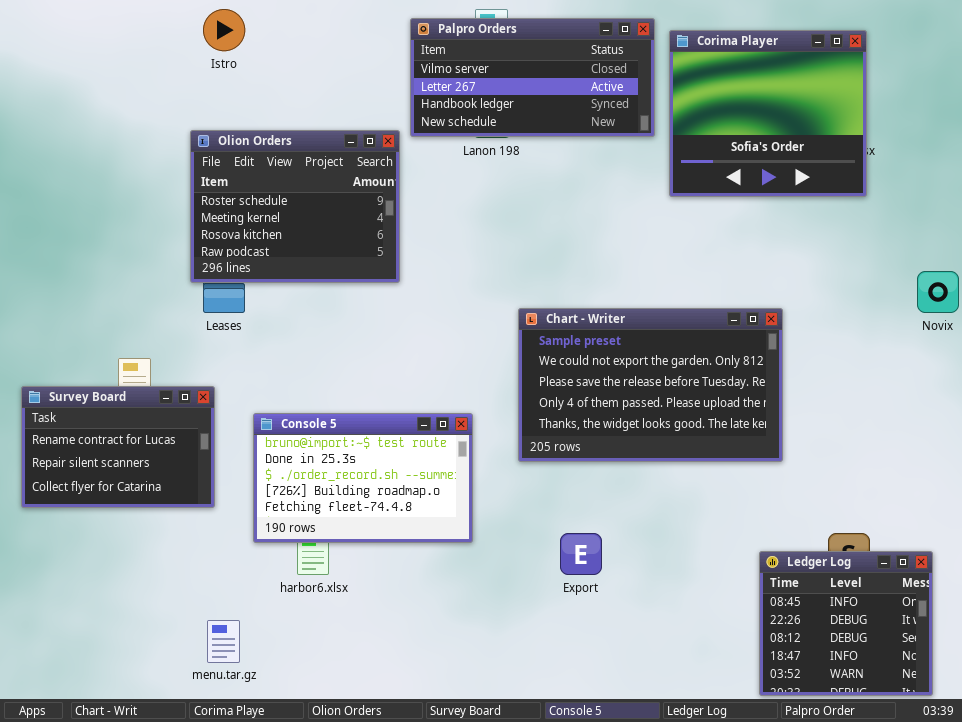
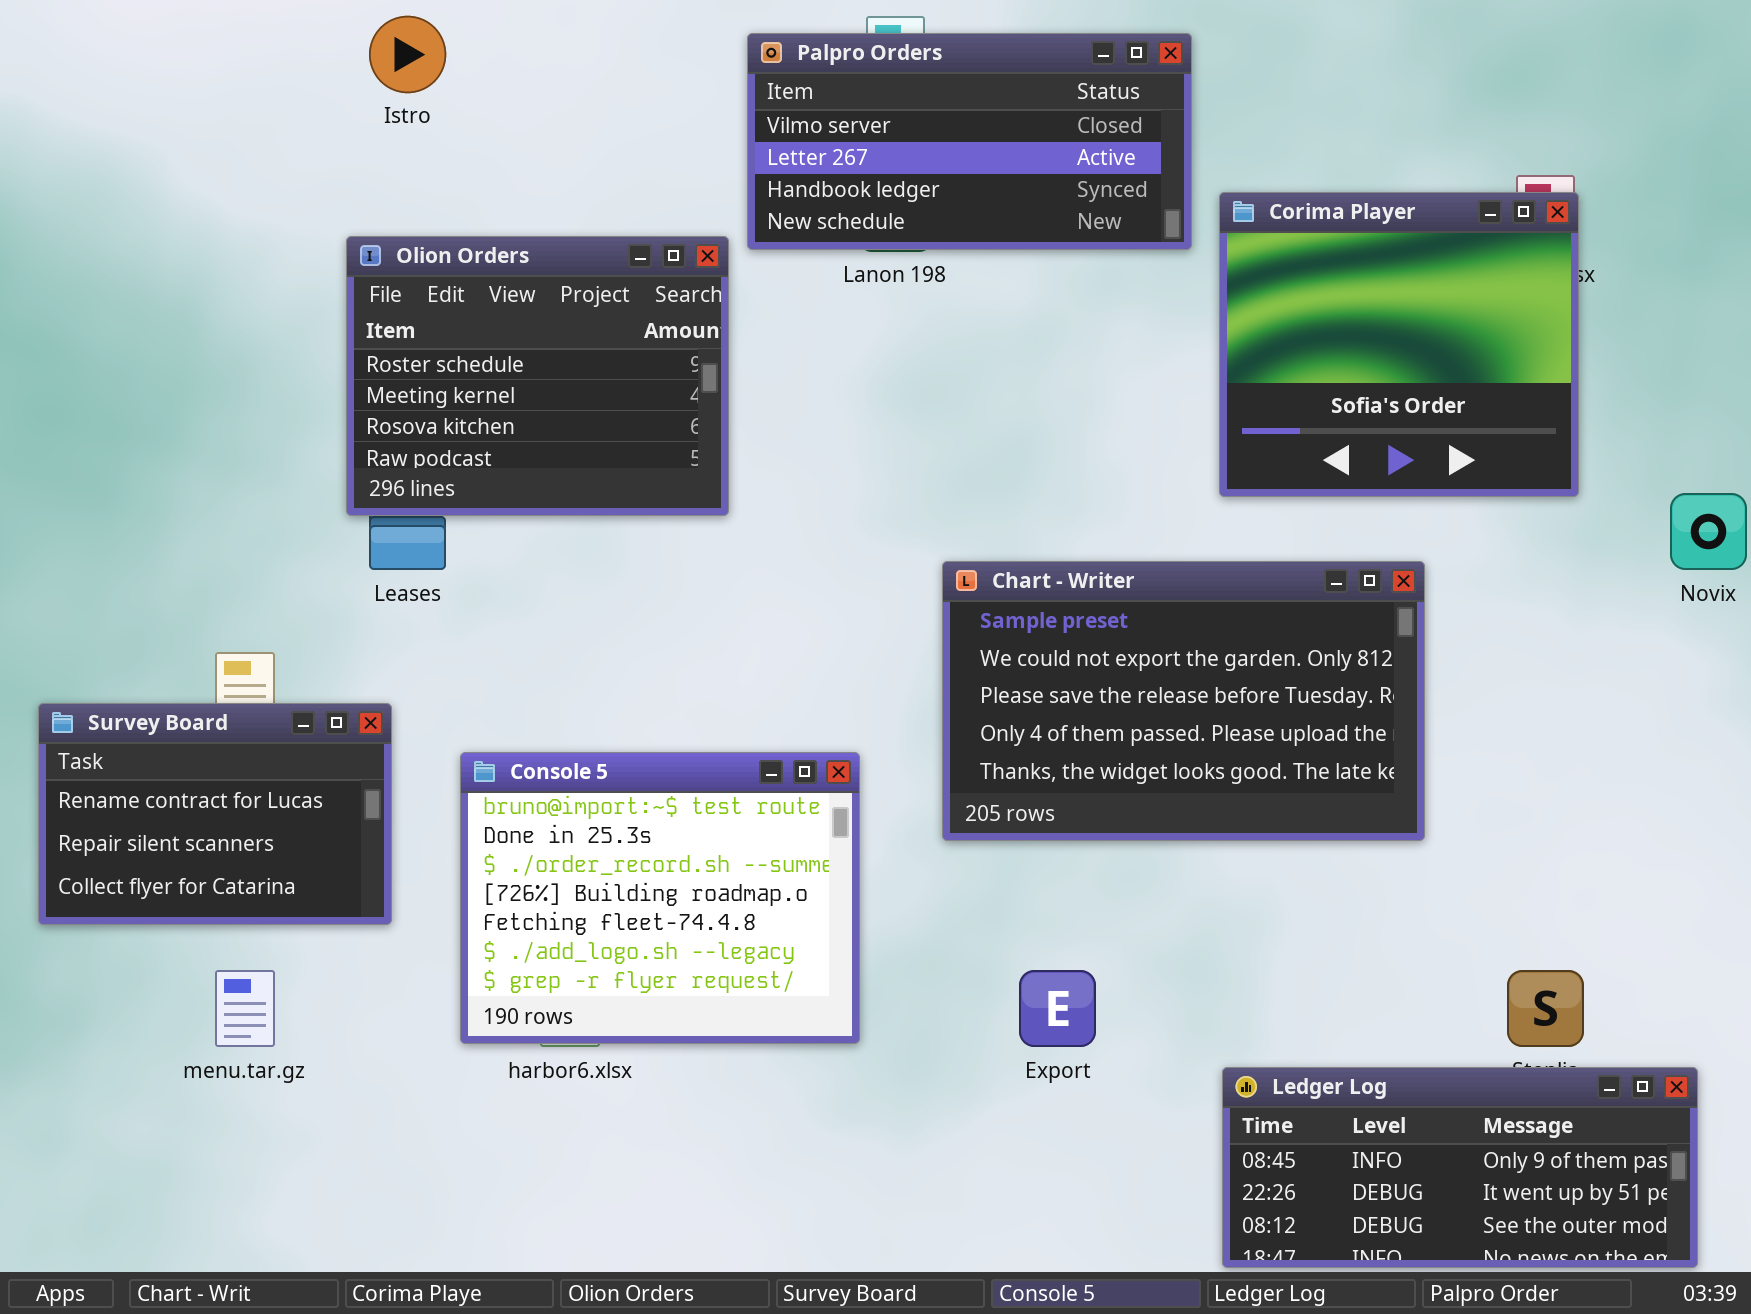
Corima Player: [669,30,867,197] -> [1219,192,1579,497], moved
Console 5: [253,413,473,543] -> [460,752,860,1044], resized
Ledger Log: [759,551,933,696] -> [1222,1067,1698,1268], resized
menu.tar.gz: [207,620,240,663] -> [215,970,275,1047], moved

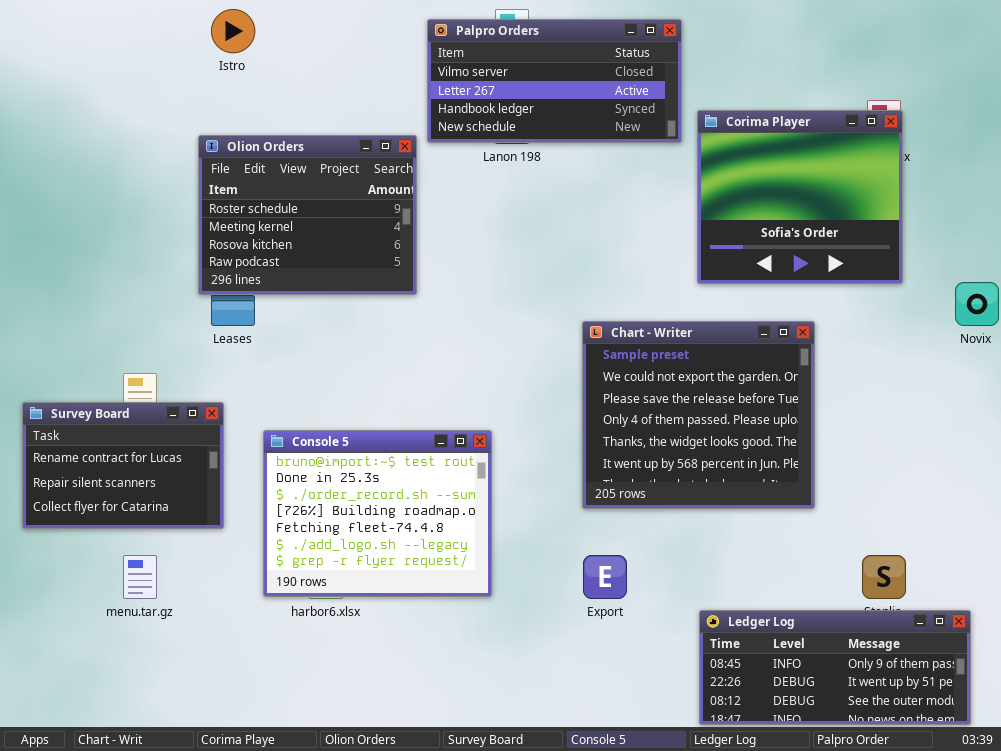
Chart - Writer: [942,561,1425,841] -> [582,321,815,509], resized

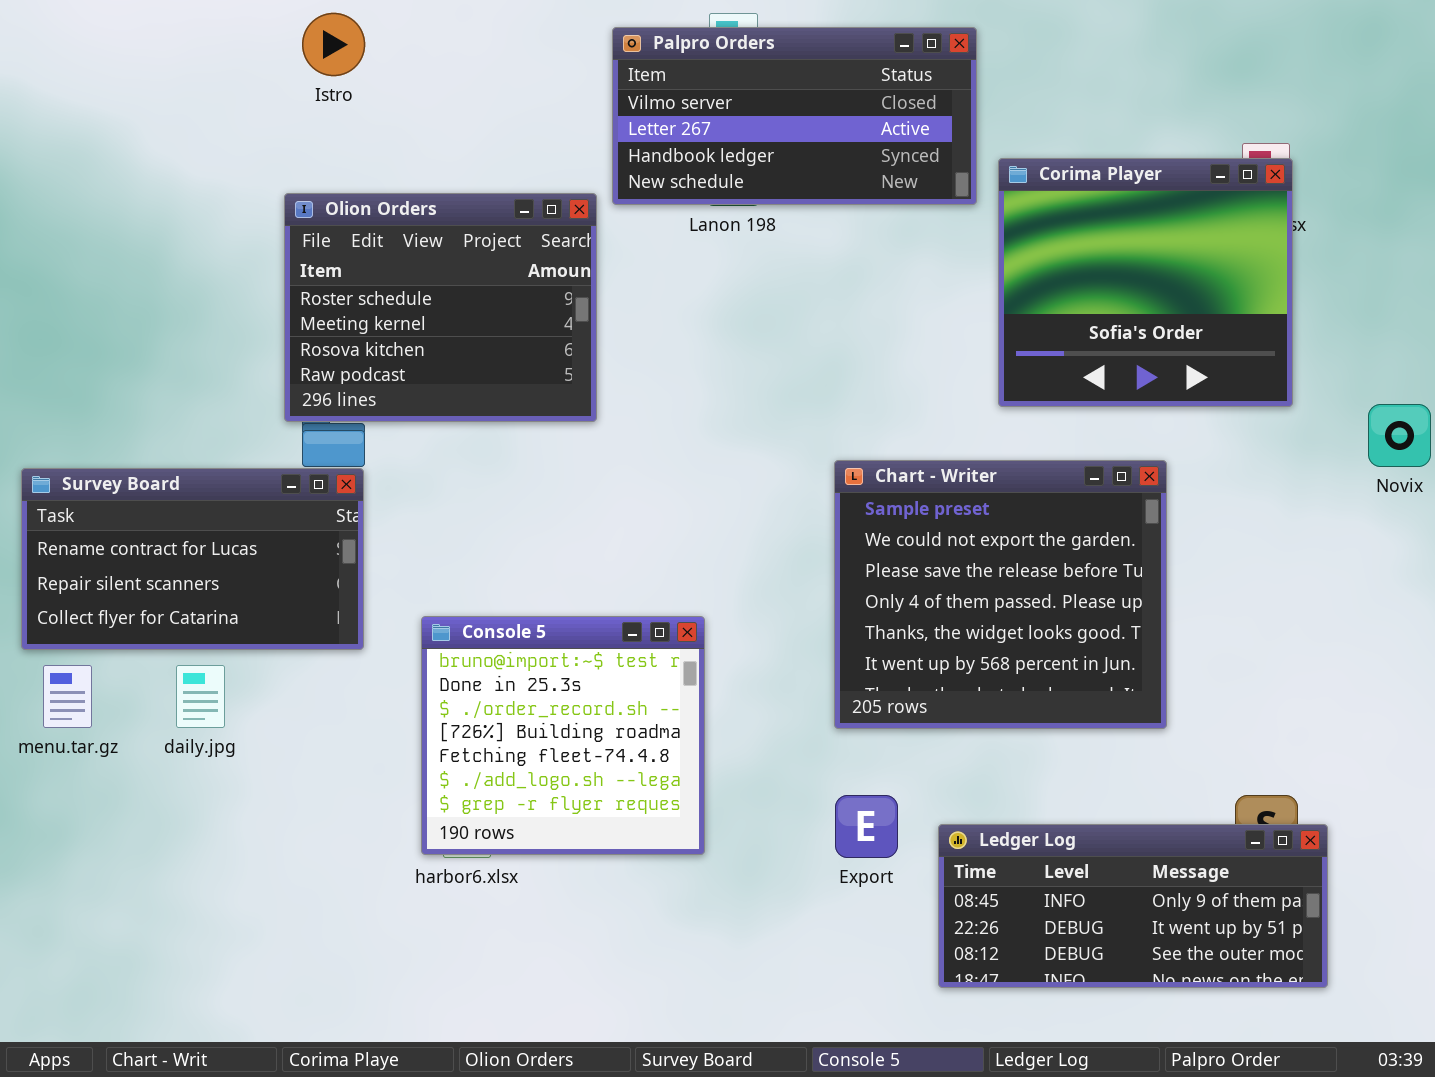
Survey Board: [22,402,224,529] -> [21,468,364,650], moved, resized
Console 5: [263,430,492,597] -> [421,616,705,855], resized
menu.tar.gz: [123,555,157,599] -> [43,665,92,728], moved
Ledger Log: [699,610,971,725] -> [938,824,1328,988], moved

